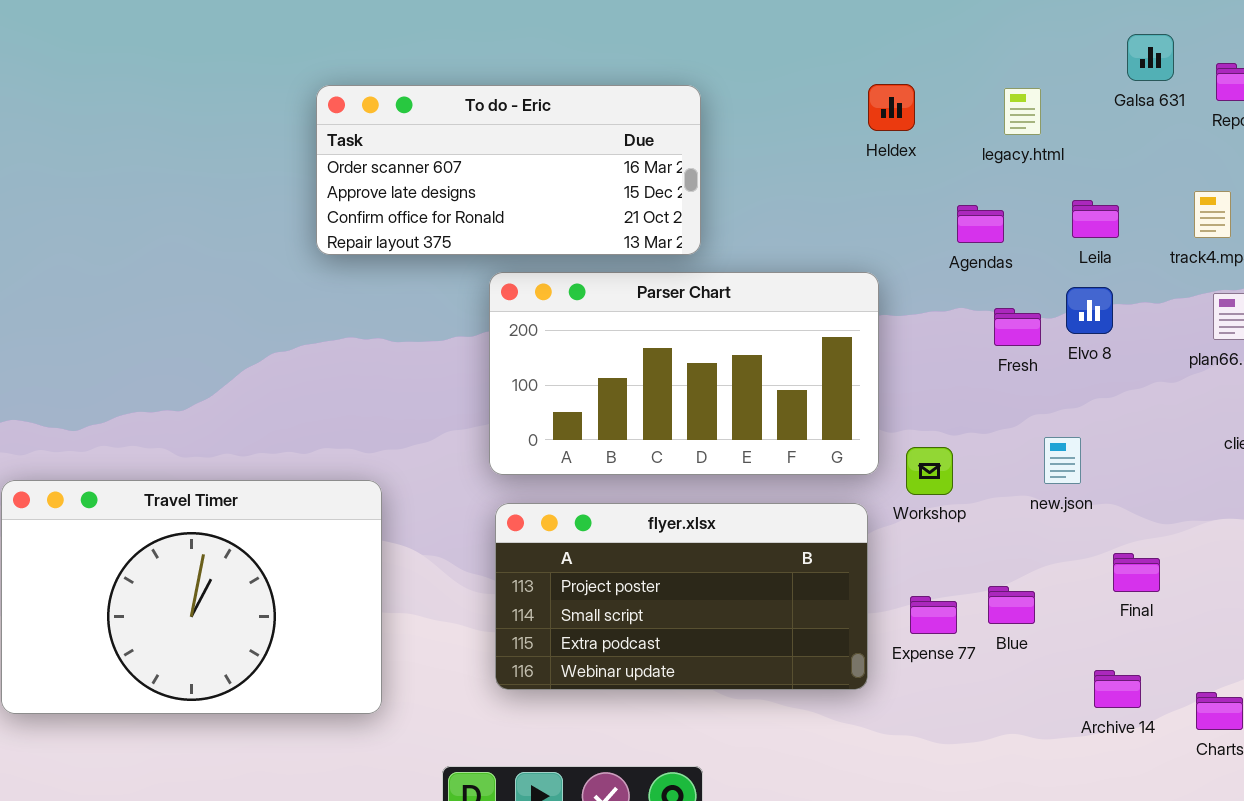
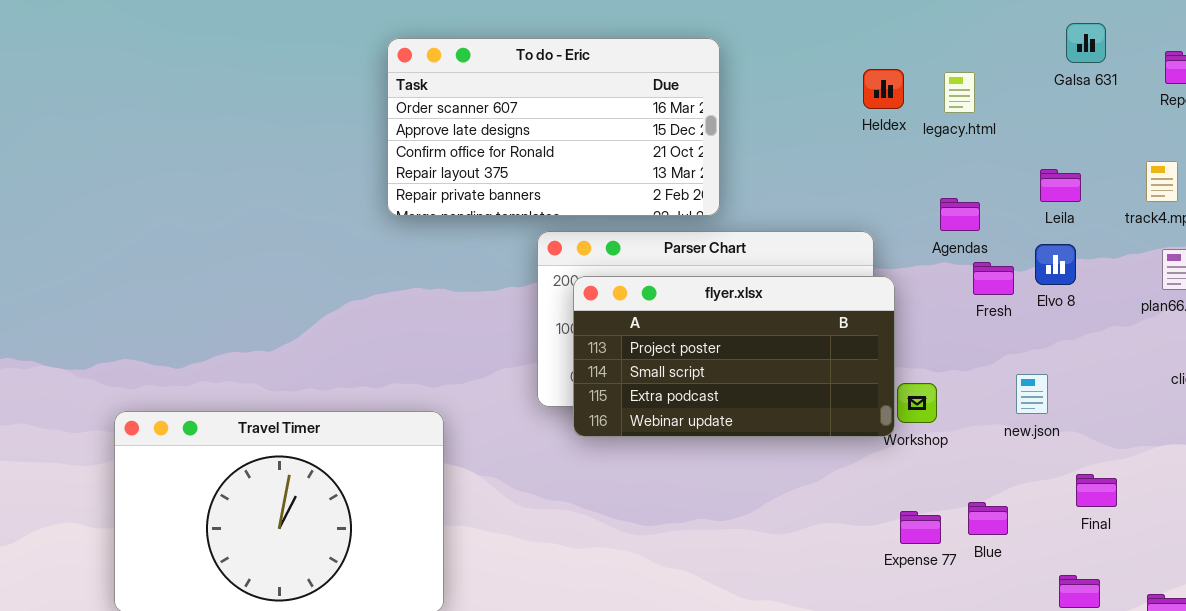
Galsa 631: [1127,34,1174,81] -> [1066,23,1106,63], moved
To do - Eric: [316,85,701,255] -> [387,38,720,216], resized
legacy.html: [1004,88,1041,135] -> [944,72,975,113], moved
Agendas: [957,205,1004,243] -> [940,198,980,231], moved
flyer.xlsx: [495,503,868,690] -> [573,276,895,437], moved

